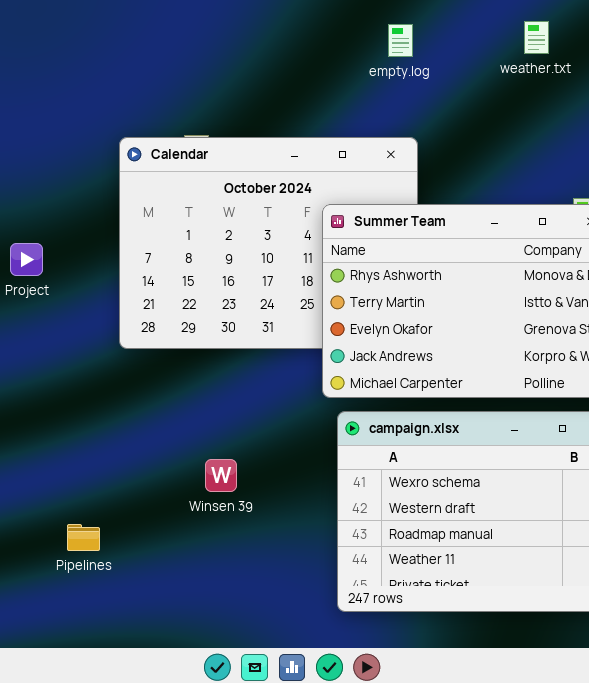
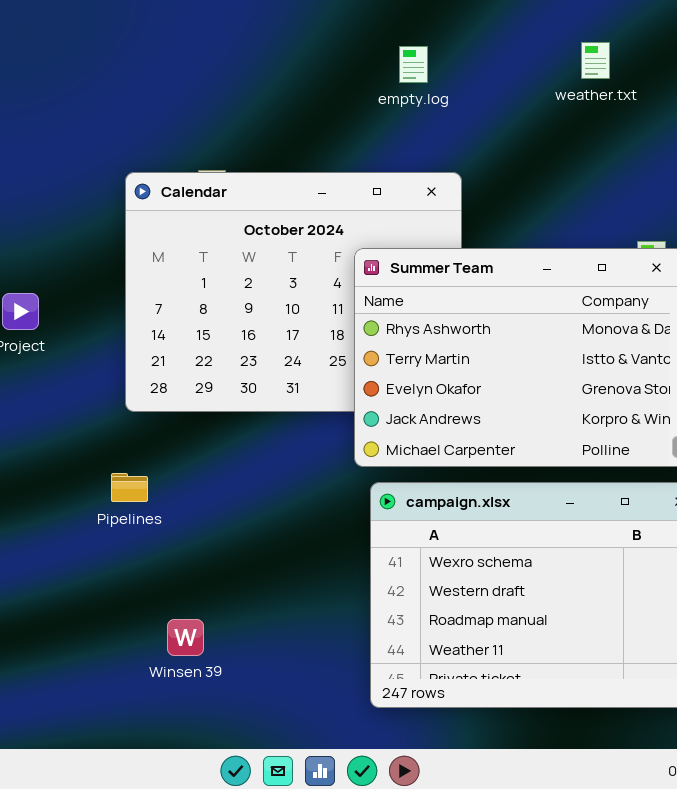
empty.log: [388,24,413,57] -> [399,46,428,83], moved
Winsen 39: [205,459,237,492] -> [167,619,204,656], moved
Pipelines: [67,524,100,551] -> [111,473,148,502], moved

